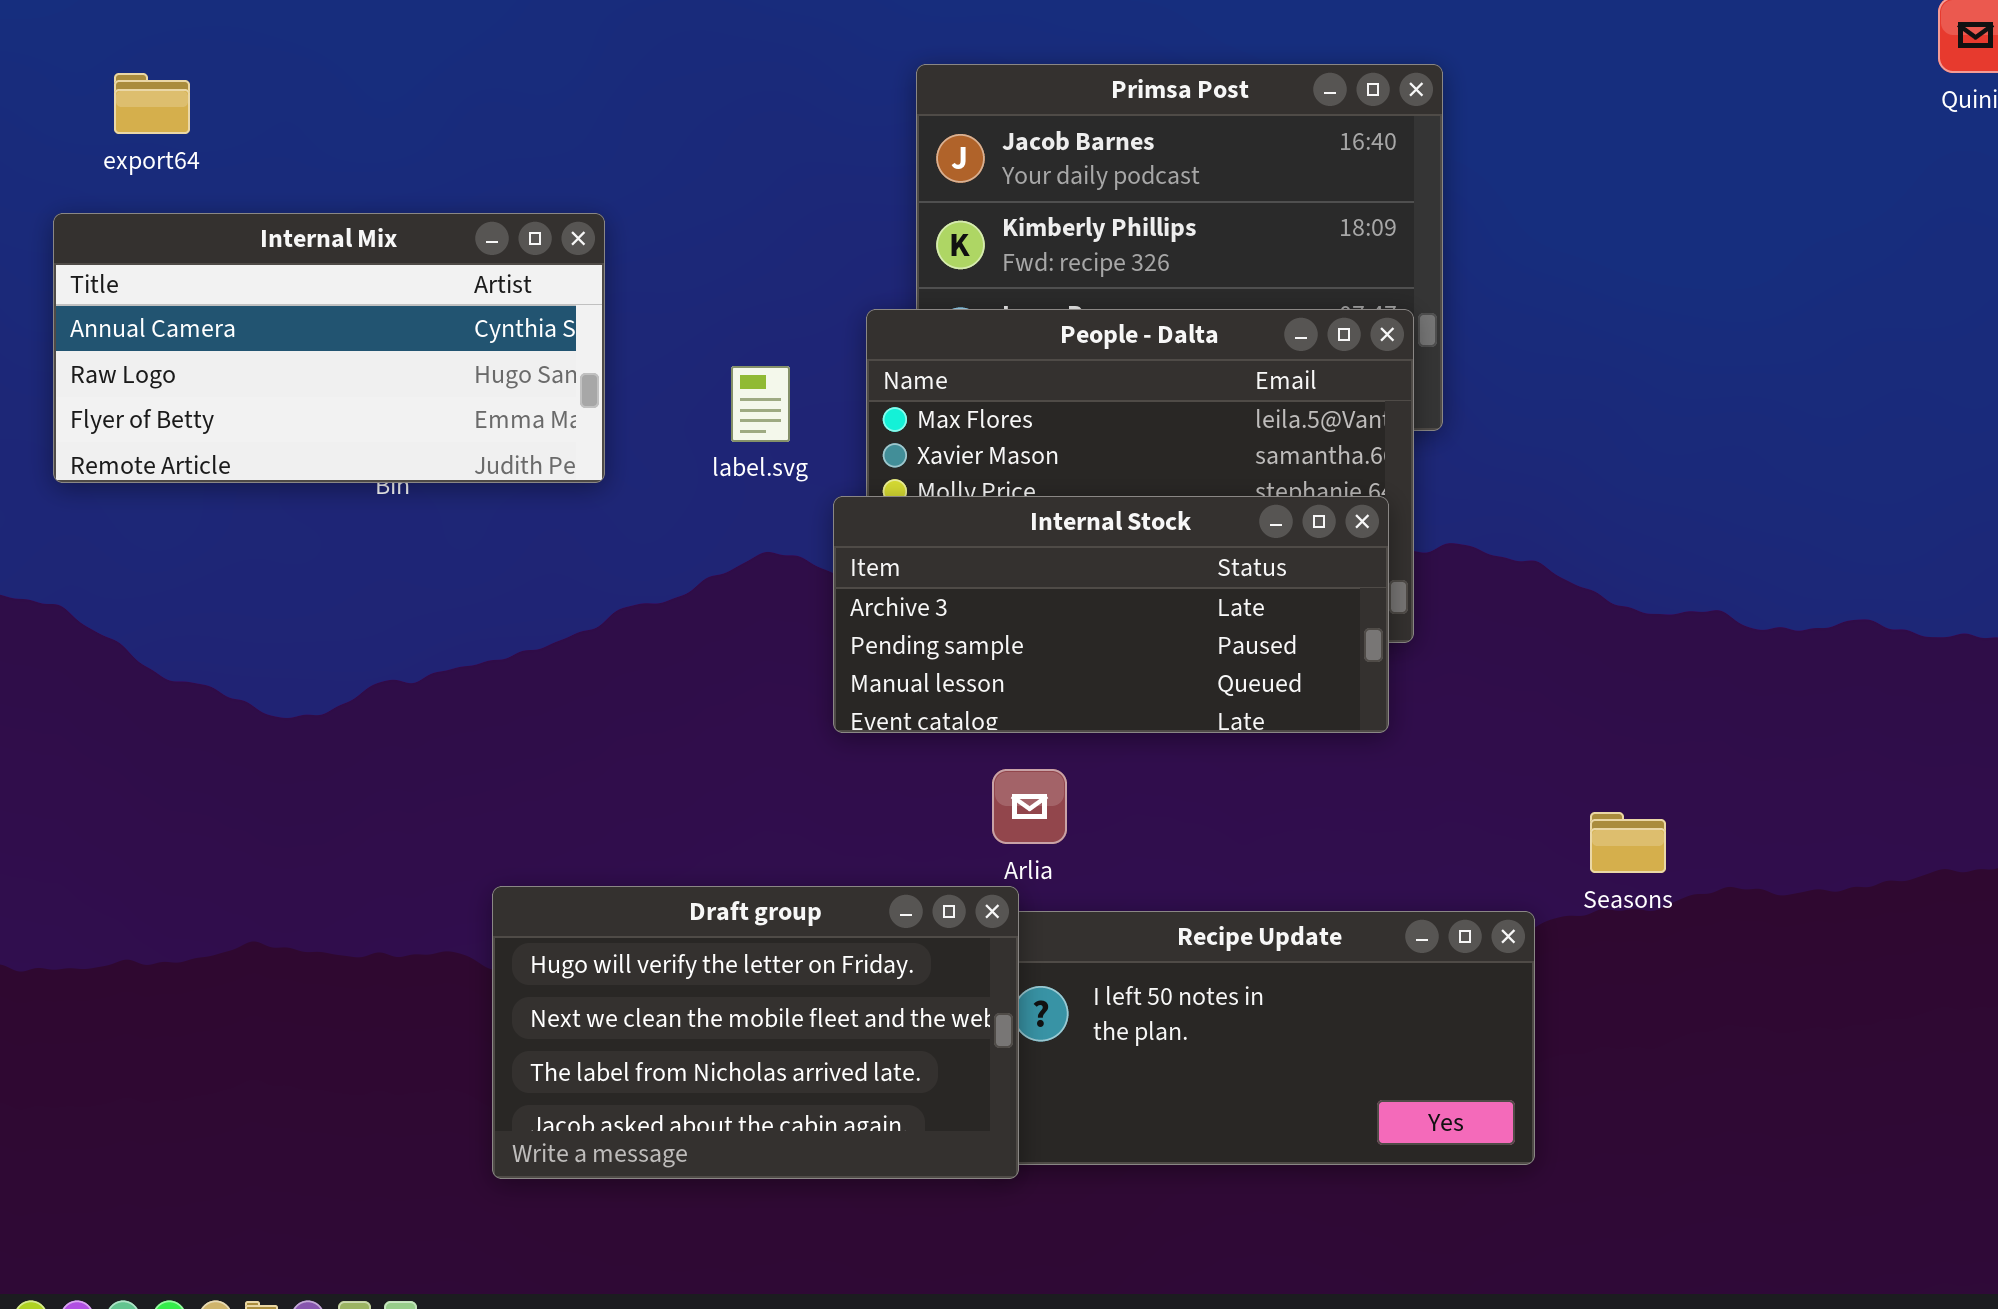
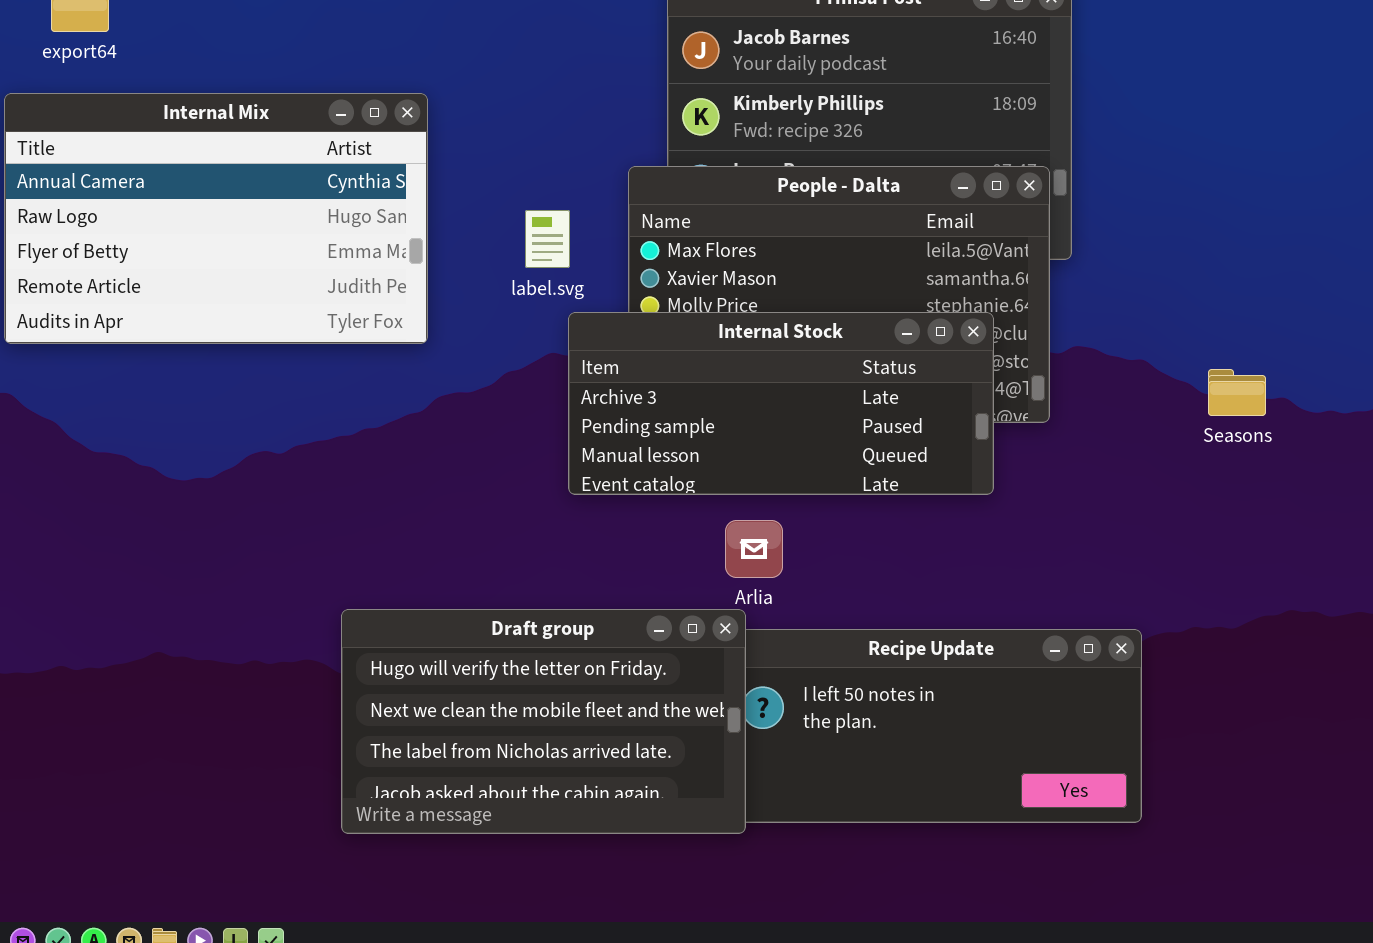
Internal Mix: [53,213,605,483] -> [4,93,428,344], resized
Internal Stock: [833,496,1389,733] -> [568,312,994,495], moved
Seasons: [1590,812,1666,873] -> [1208,369,1266,416], moved

